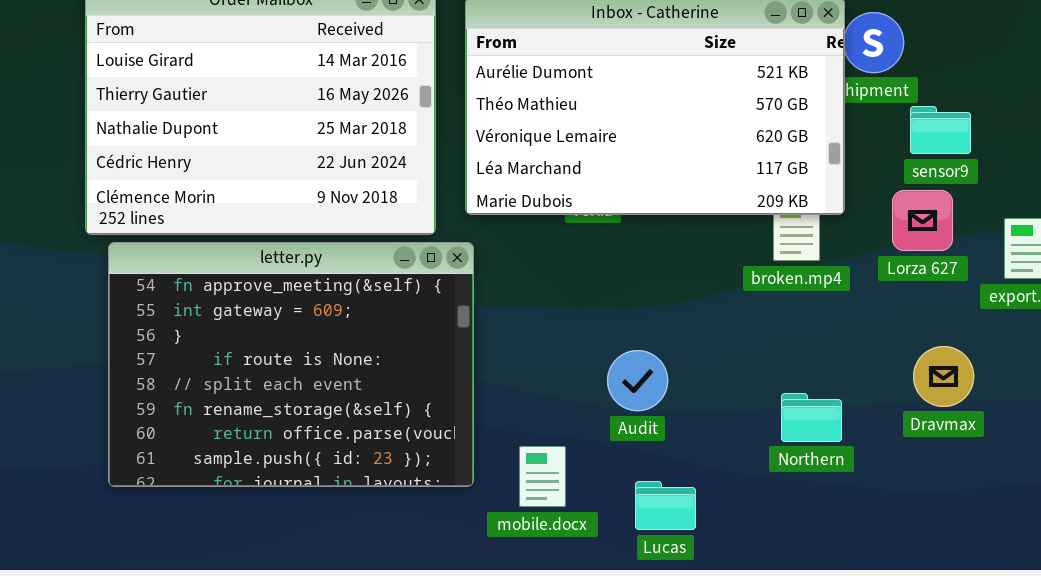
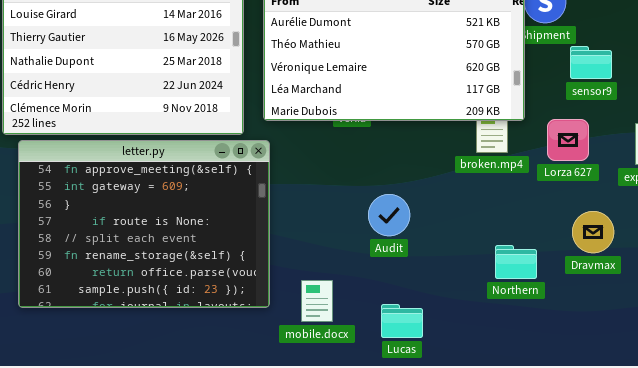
Lorza 627: [892,190,953,251] -> [547,119,589,161], moved
Audit: [607,350,668,411] -> [368,194,410,236], moved
Northern: [781,393,842,442] -> [495,245,537,279], moved

